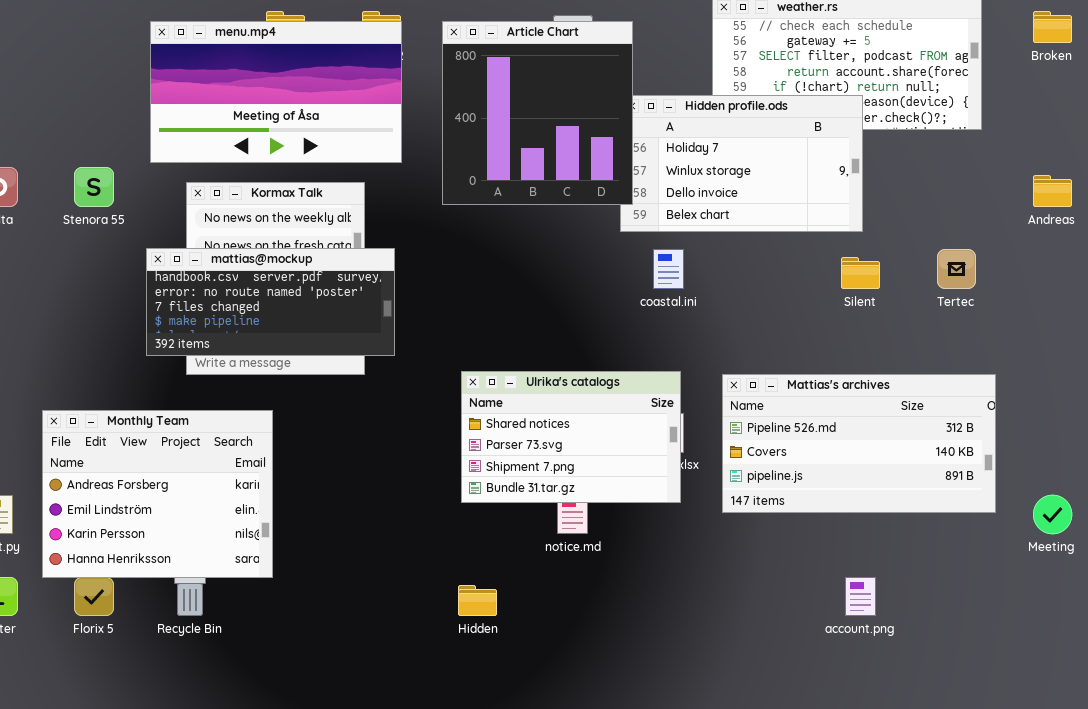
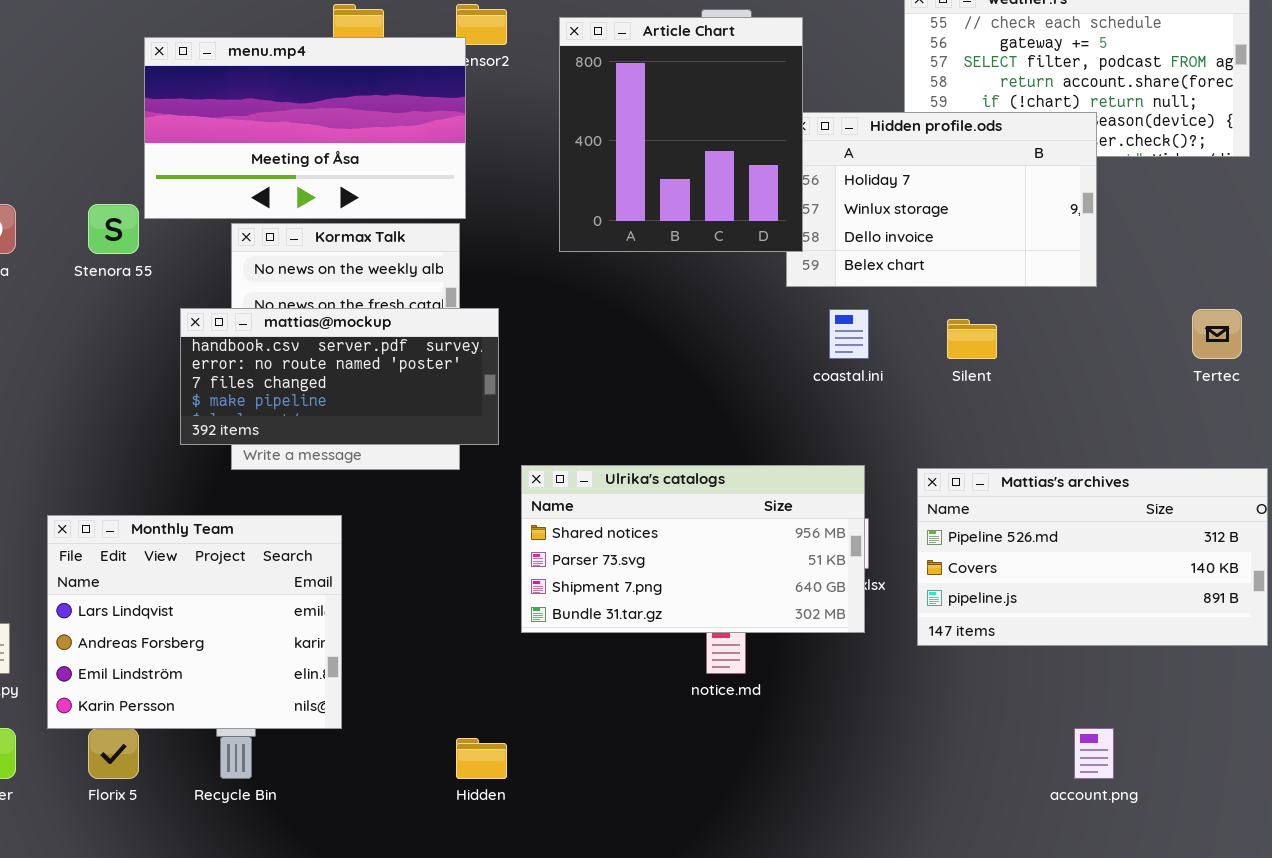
menu.mp4: [150,21,402,163] -> [144,37,466,219], moved
Silent: [841,257,880,289] -> [947,319,997,359], moved
Ulrika's catalogs: [461,371,681,503] -> [521,465,865,633], resized
Monthly Team: [42,410,273,578] -> [47,515,342,729], scrolled up 1 row
Hidden: [458,585,497,616] -> [456,738,507,779], moved

